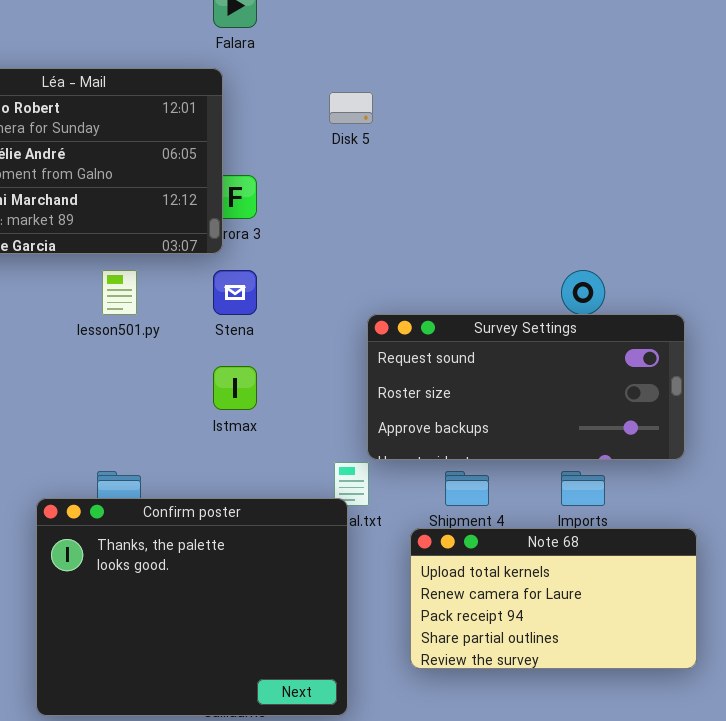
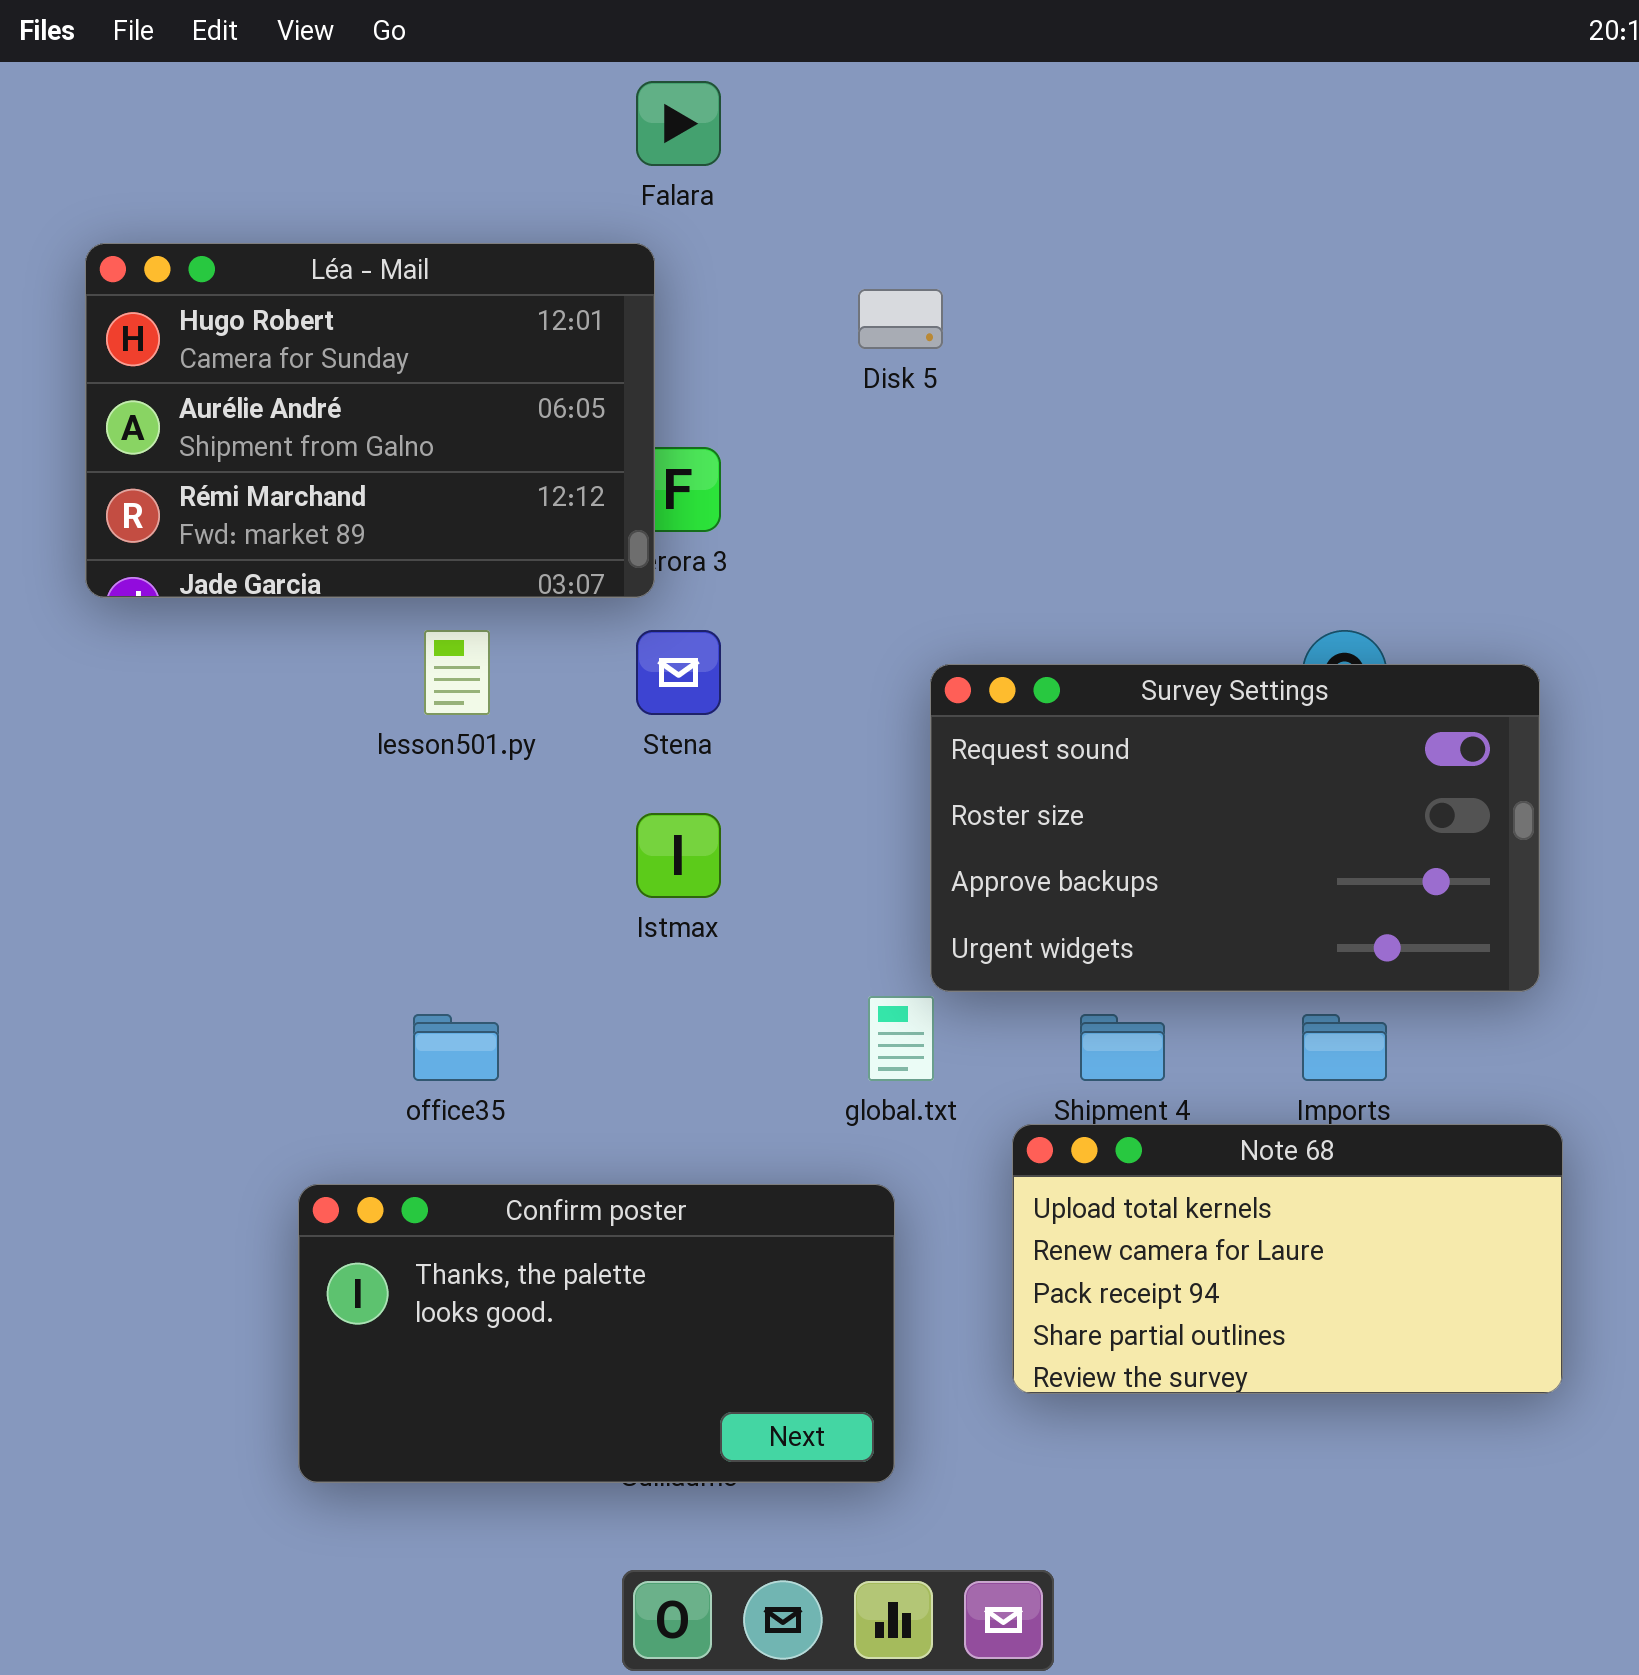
Survey Settings: [367,314,685,460] -> [930,664,1540,992], resized
Confirm poster: [36,498,348,716] -> [298,1184,895,1483], resized

